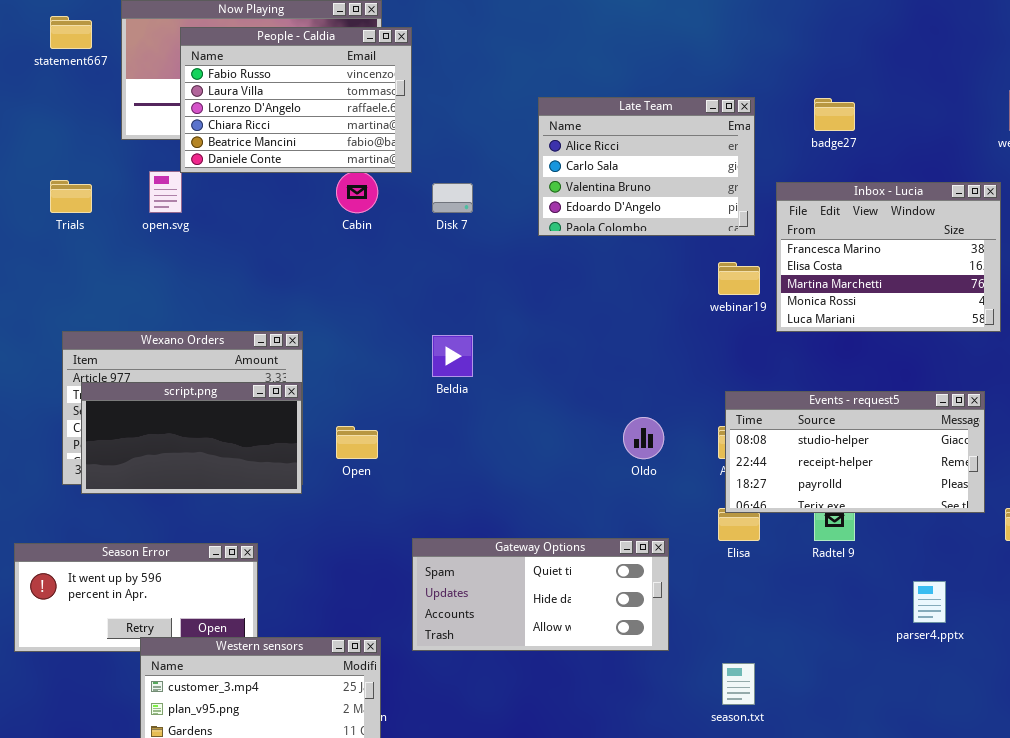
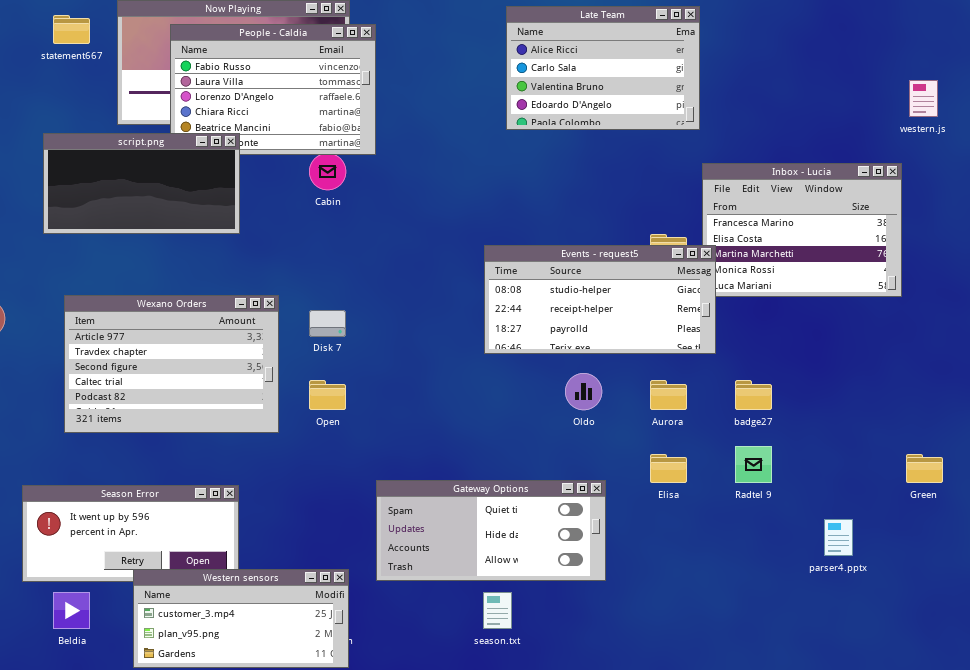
Late Team: [538,97,755,236] -> [506,6,700,130], moved
badge27: [814,98,855,131] -> [735,380,772,410], moved
Disk 7: [432,183,473,213] -> [309,310,346,337], moved
Beldia: [432,335,473,377] -> [53,592,90,629], moved
script.png: [81,382,302,494] -> [43,133,240,234], moved
Events - request5: [725,391,985,513] -> [484,245,716,354], moved
season.txt: [722,663,755,705] -> [483,592,512,629], moved

